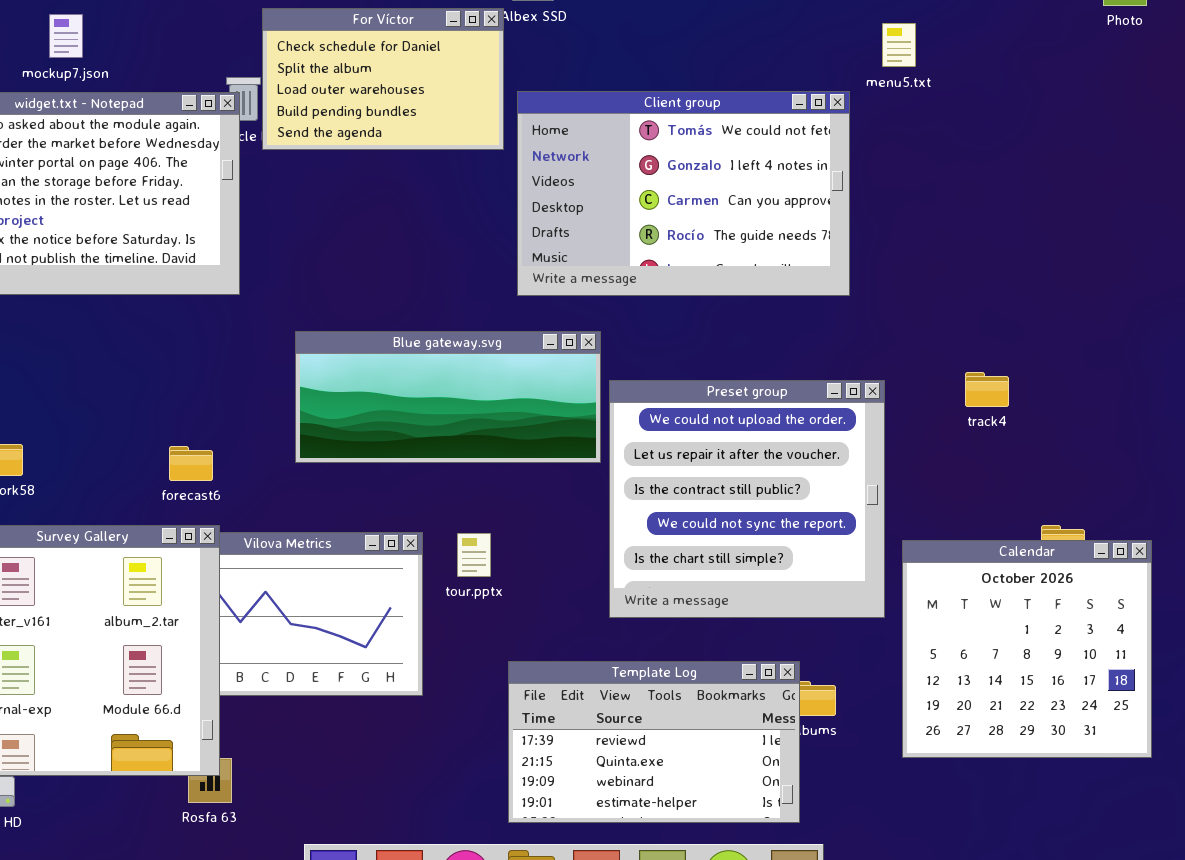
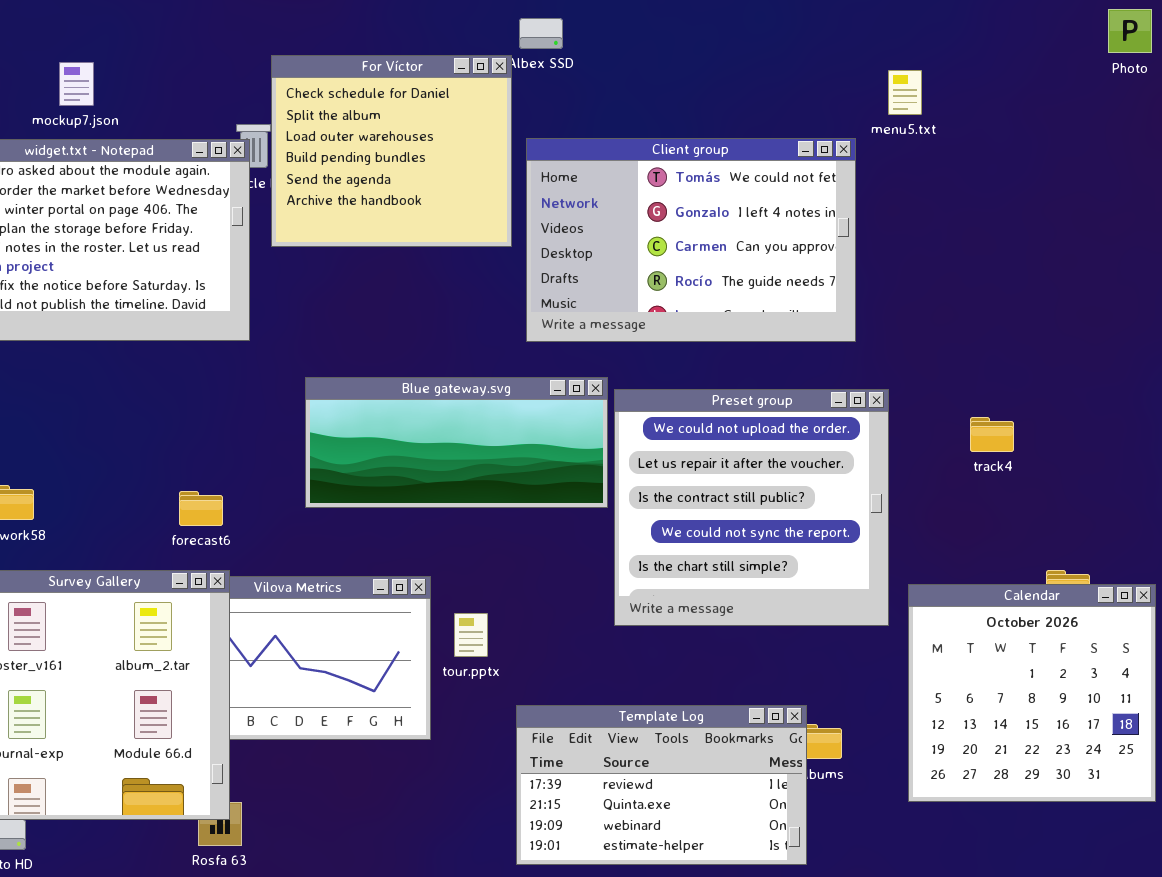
For Víctor: [262,8,504,150] -> [271,55,512,247], resized
Preset group: [609,380,885,618] -> [614,389,889,626], moved
tour.pptx: [457,533,491,577] -> [454,613,488,657], moved

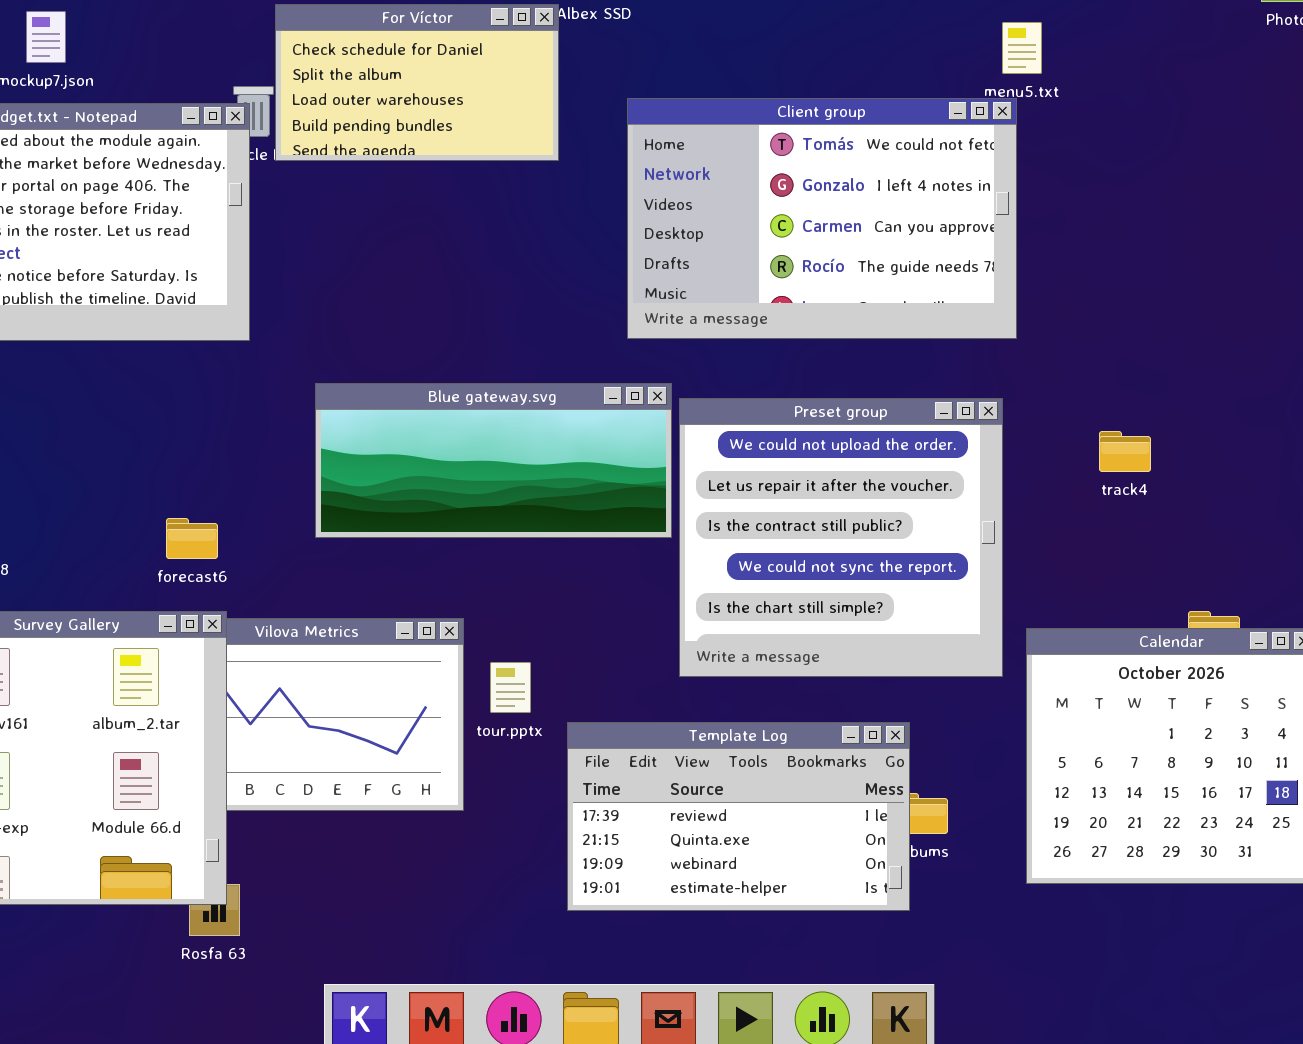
For Víctor: [271,55,512,247] -> [275,4,559,161], resized
Client group: [526,138,856,342] -> [627,98,1017,339], moved
Template Log: [516,705,807,865] -> [567,722,910,911], moved

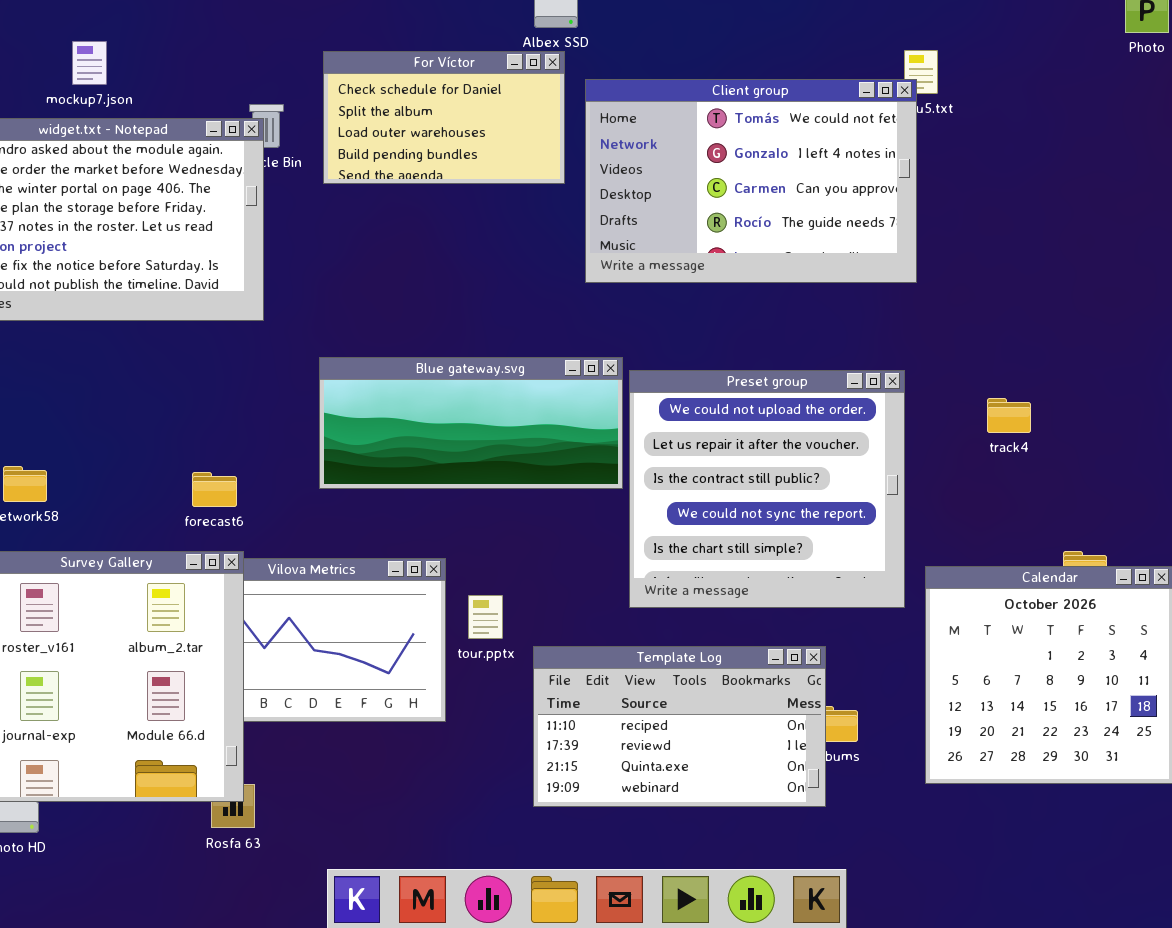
For Víctor: [275,4,559,161] -> [323,51,565,184], moved
Client group: [627,98,1017,339] -> [585,79,917,283], moved
Template Log: [567,722,910,911] -> [533,646,826,807], scrolled up 1 row

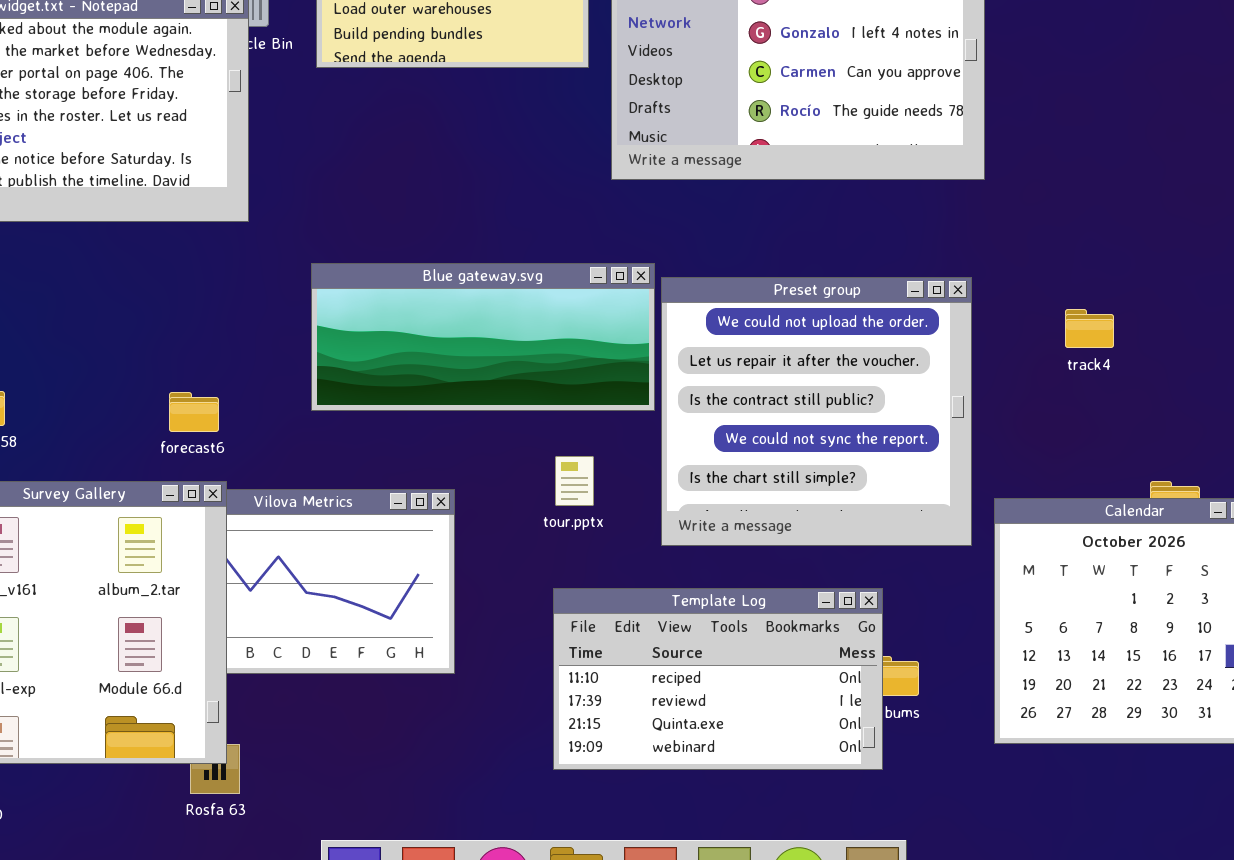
tour.pptx: [468,595,503,639] -> [555,456,594,506], moved

